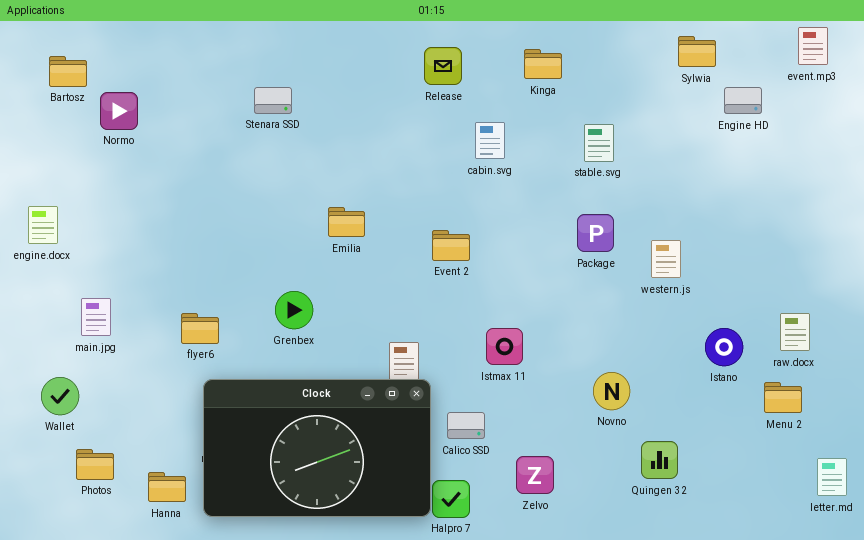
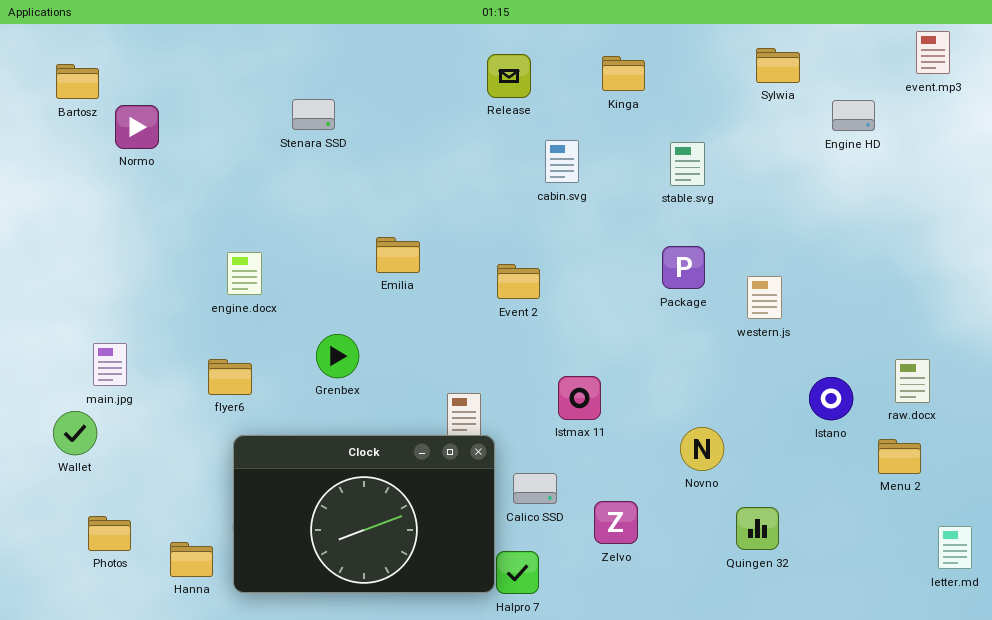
Sylwia: [678,36,716,67] -> [756,48,800,83], moved
engine.docx: [28,206,58,244] -> [227,252,262,295], moved
Wallet: [41,377,79,415] -> [53,411,97,455], moved
Zelvo: [516,456,554,494] -> [594,501,638,544], moved

